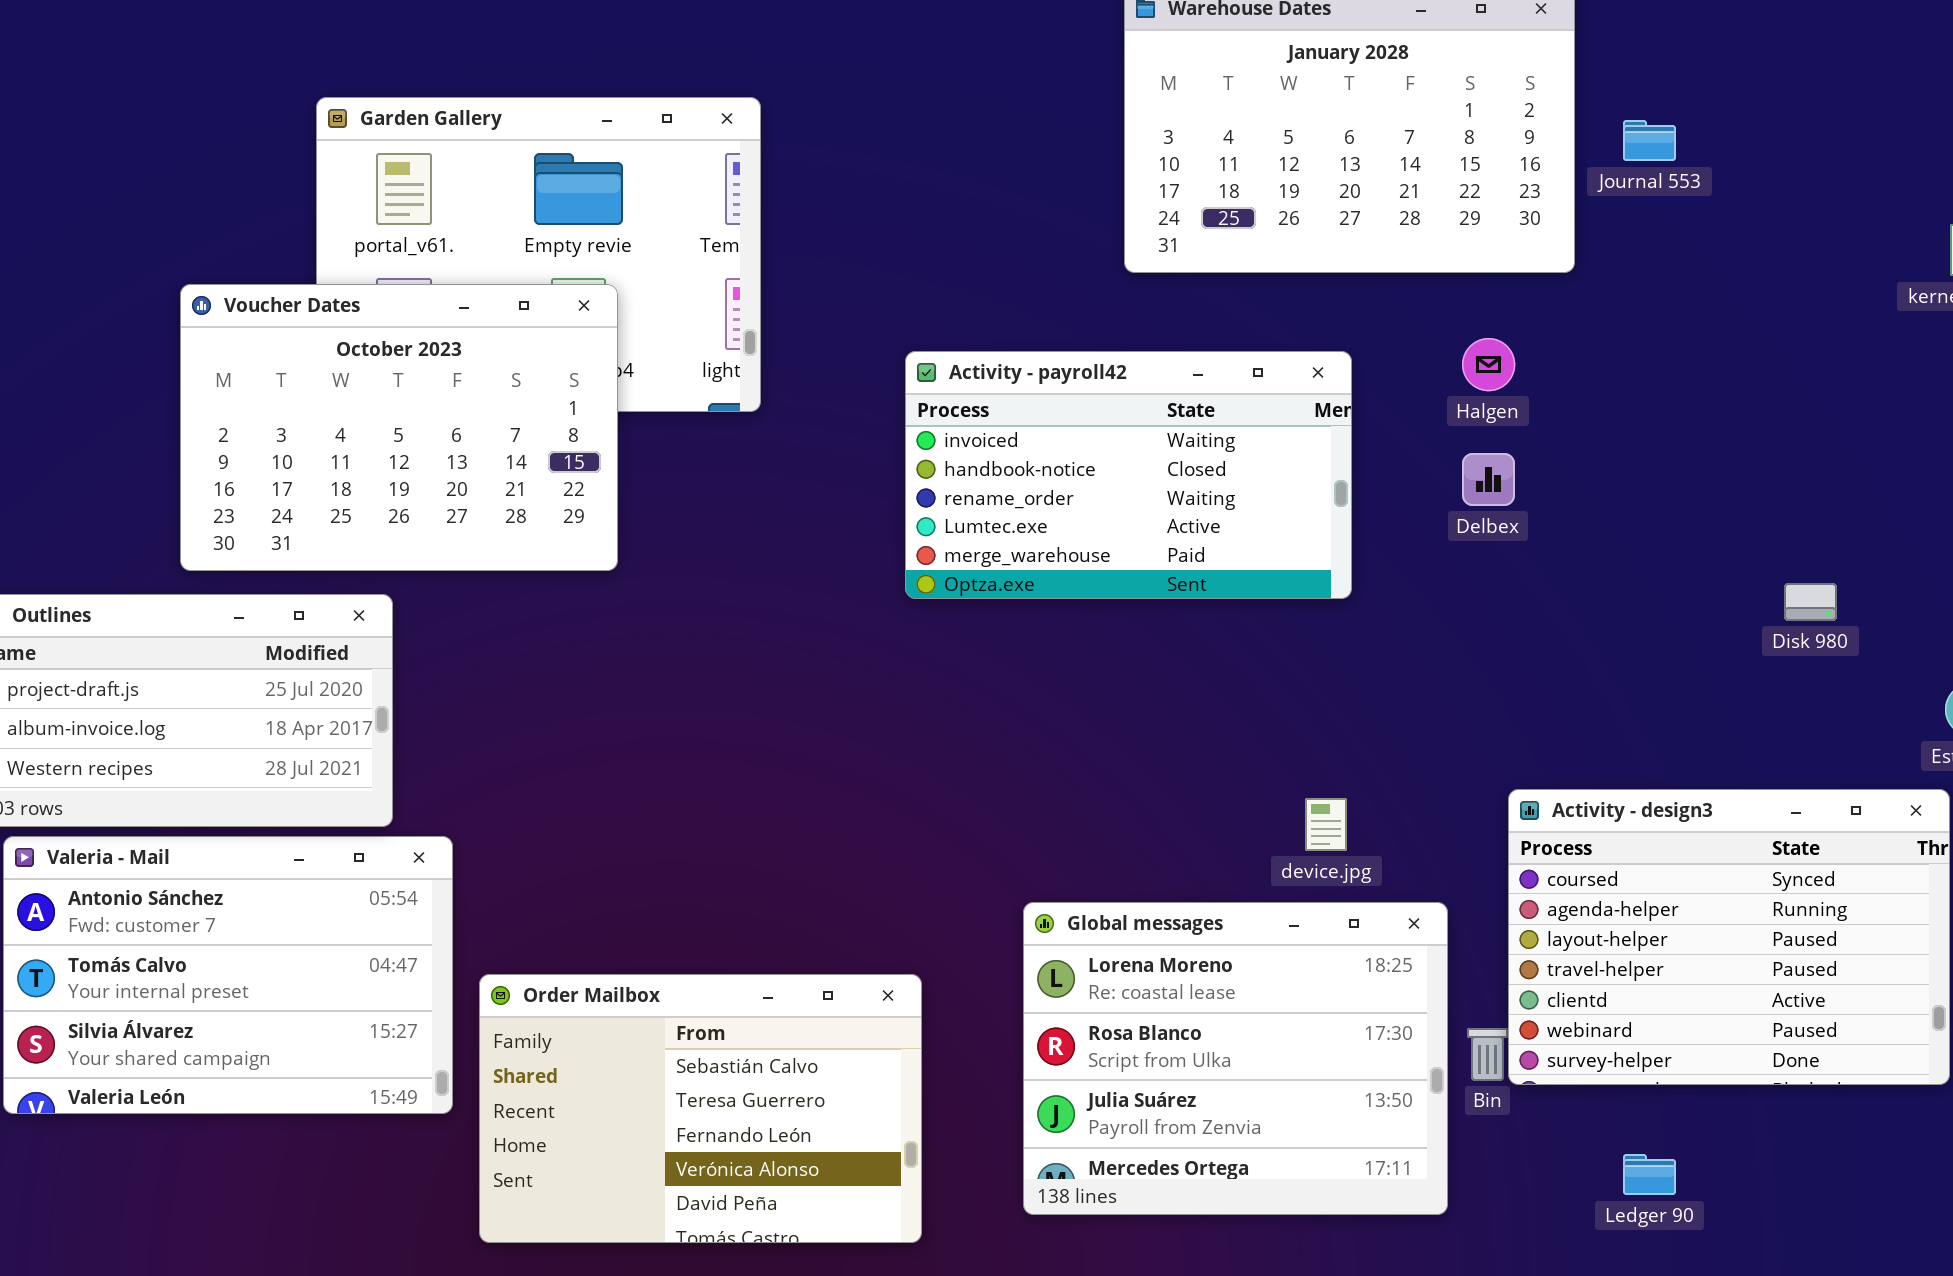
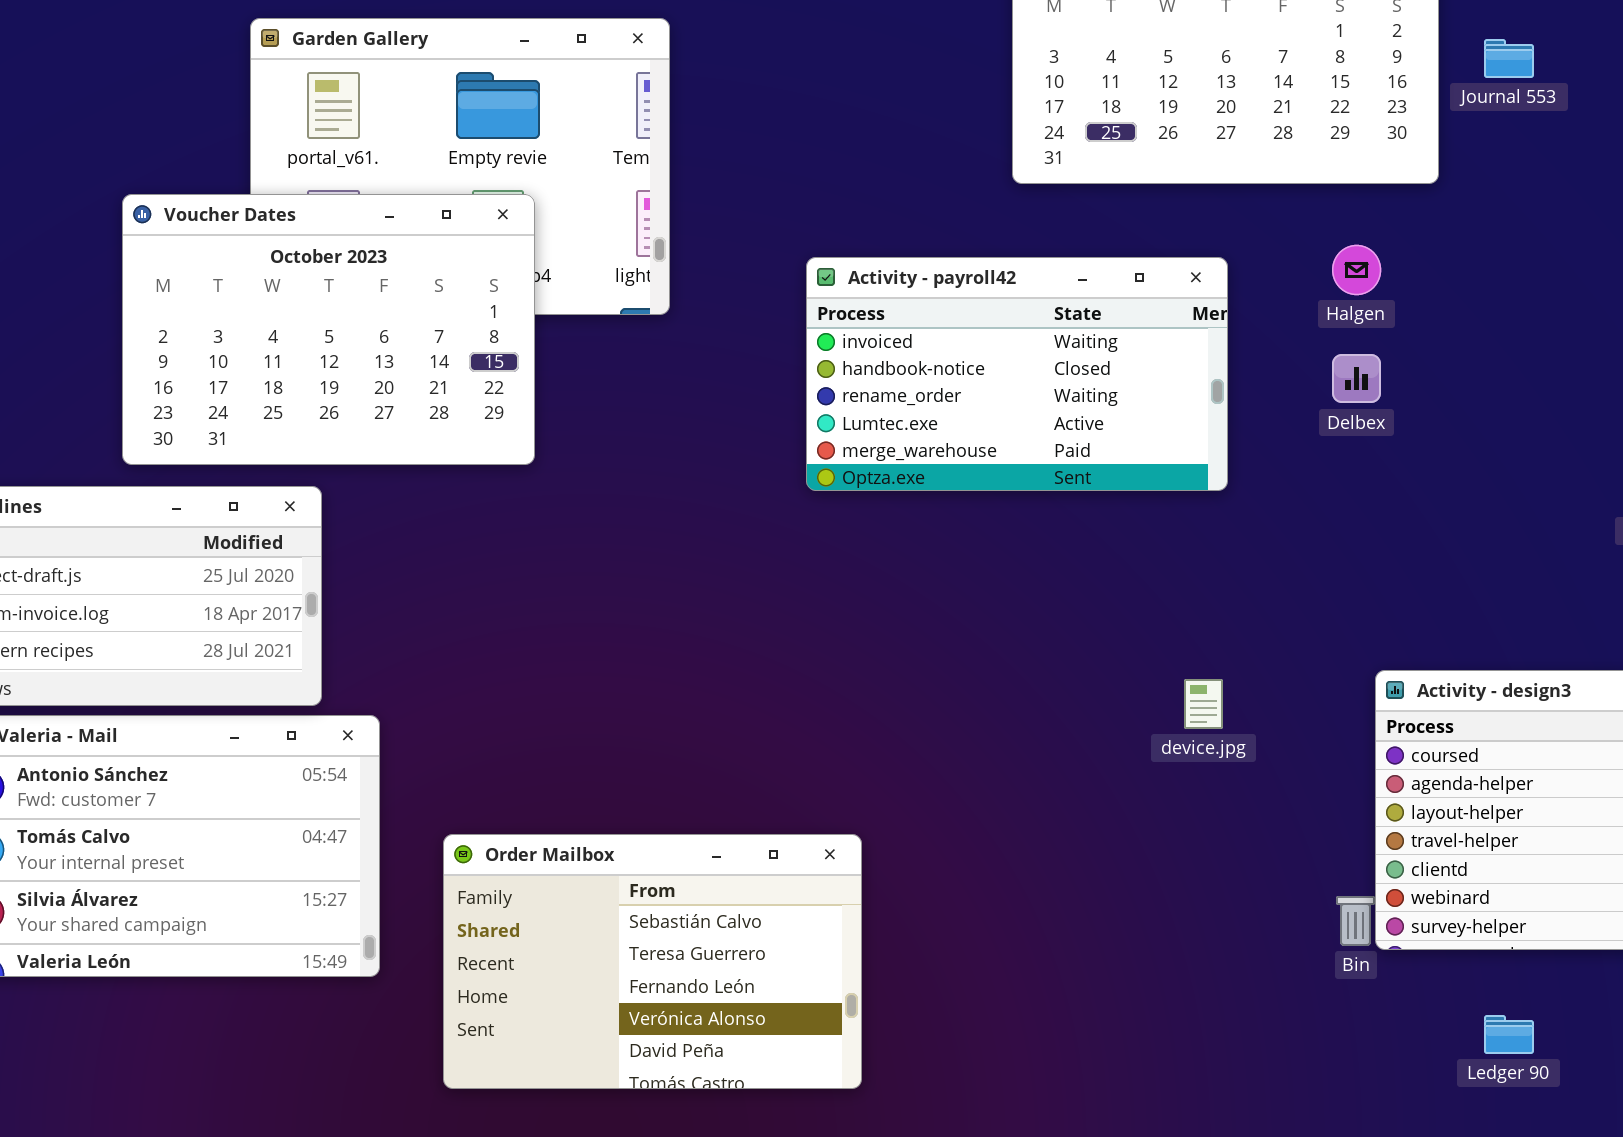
Global messages: [1023,902,1448,1215] -> none, closed
Order Mailbox: [479,974,922,1243] -> [443,834,862,1089], moved

